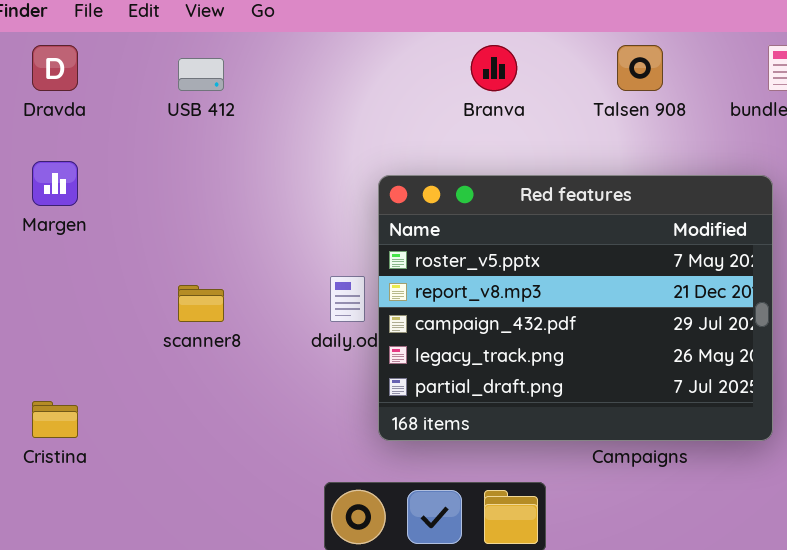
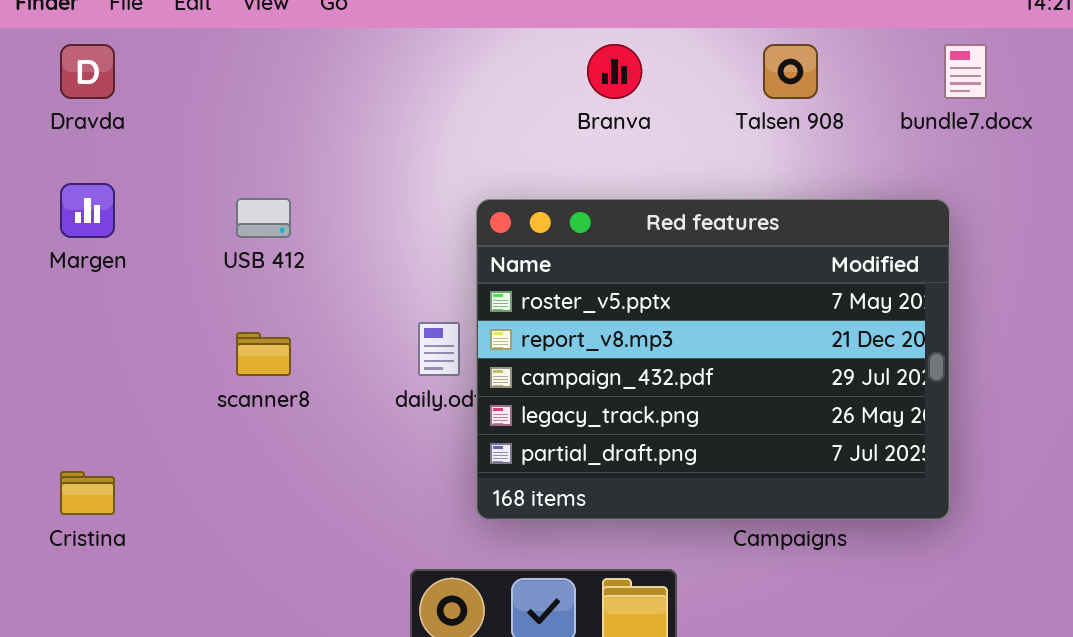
USB 412: [178,58,224,91] -> [236,198,291,238], moved

